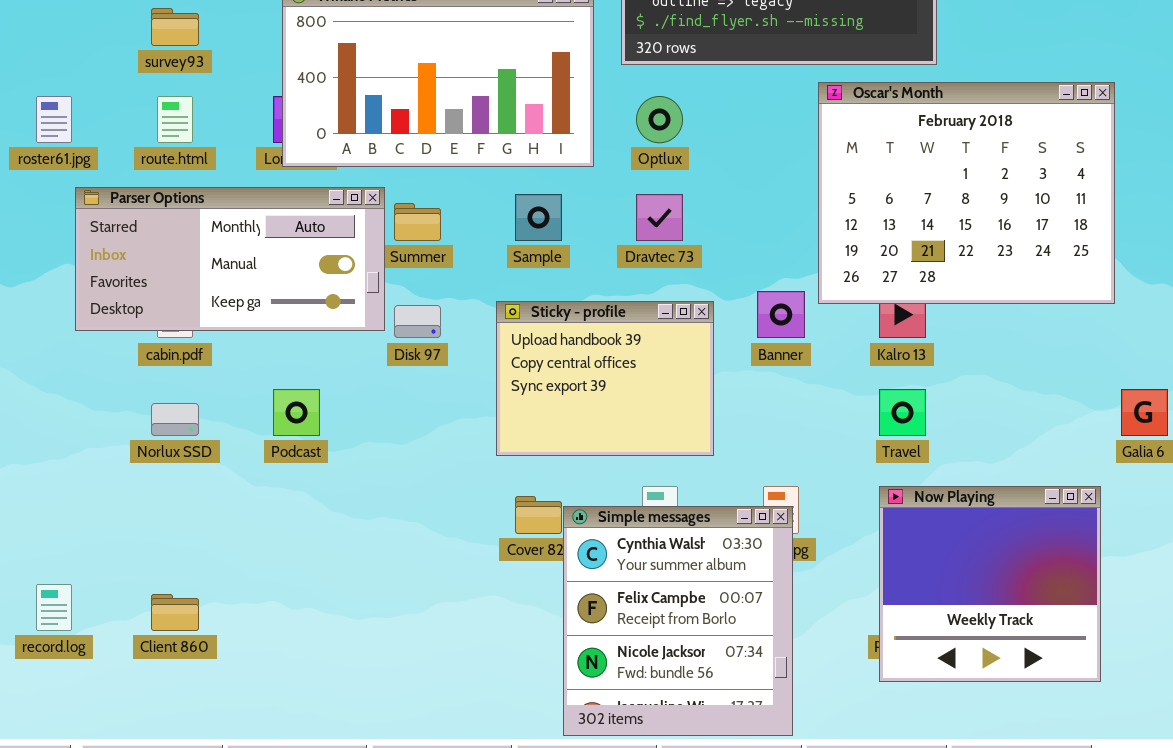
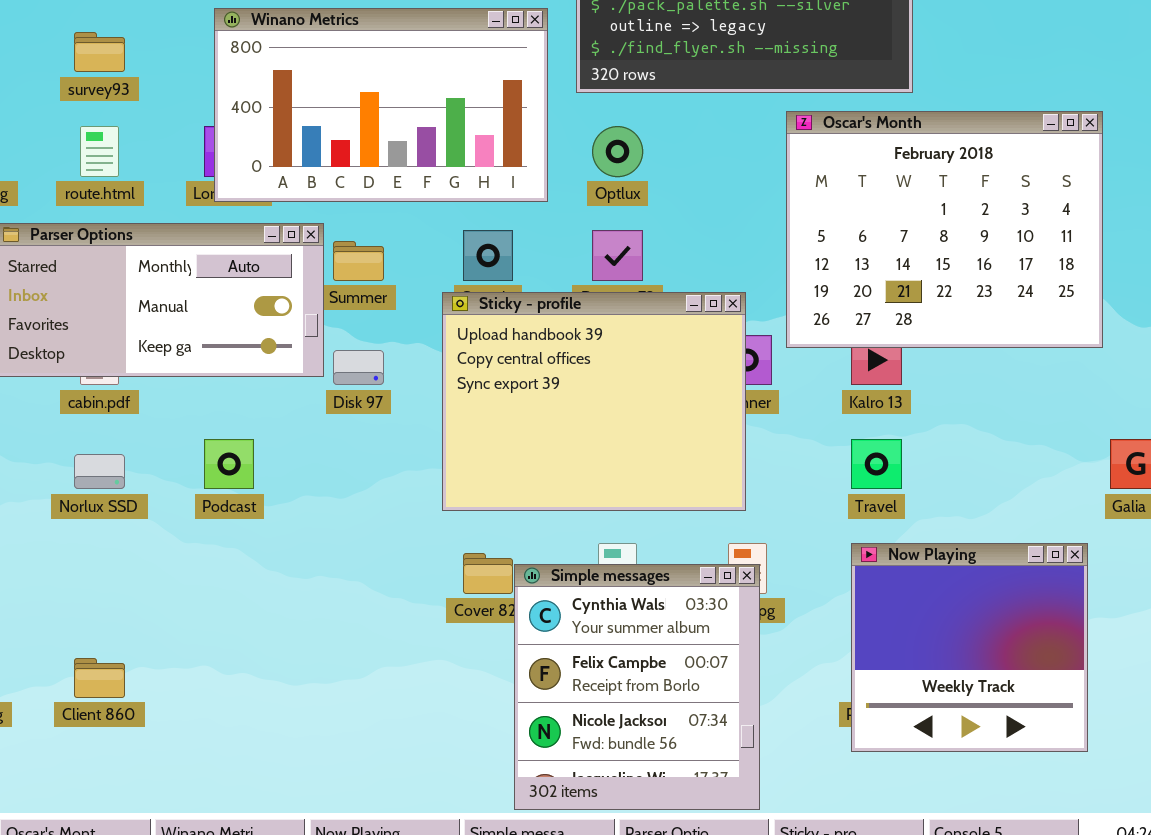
Sticky - profile: [496,301,714,456] -> [442,292,746,511], resized

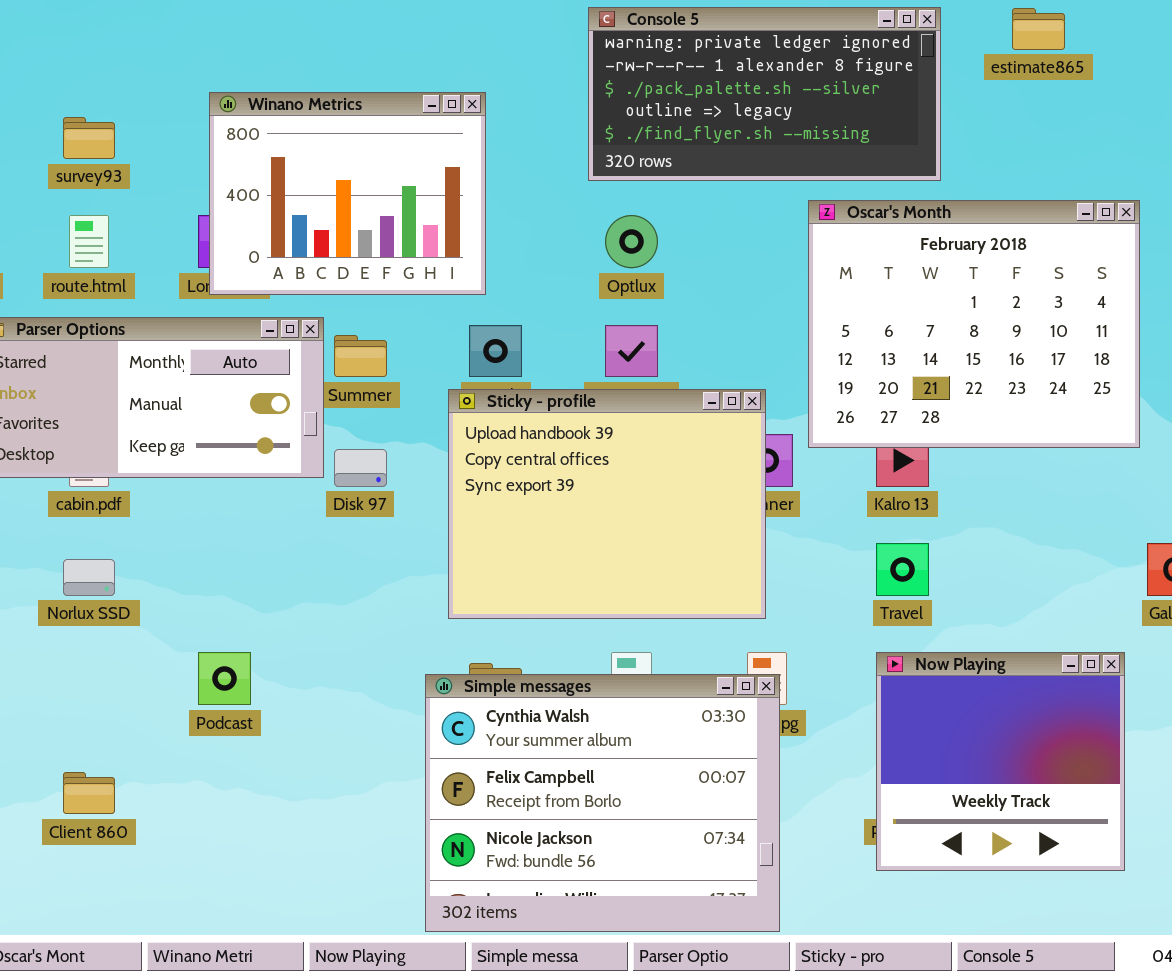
Winano Metrics: [214,8,548,202] -> [209,92,486,295], resized
Podcast: [204,439,254,489] -> [198,652,251,705], moved
Simple messages: [514,564,760,810] -> [425,674,780,932], resized

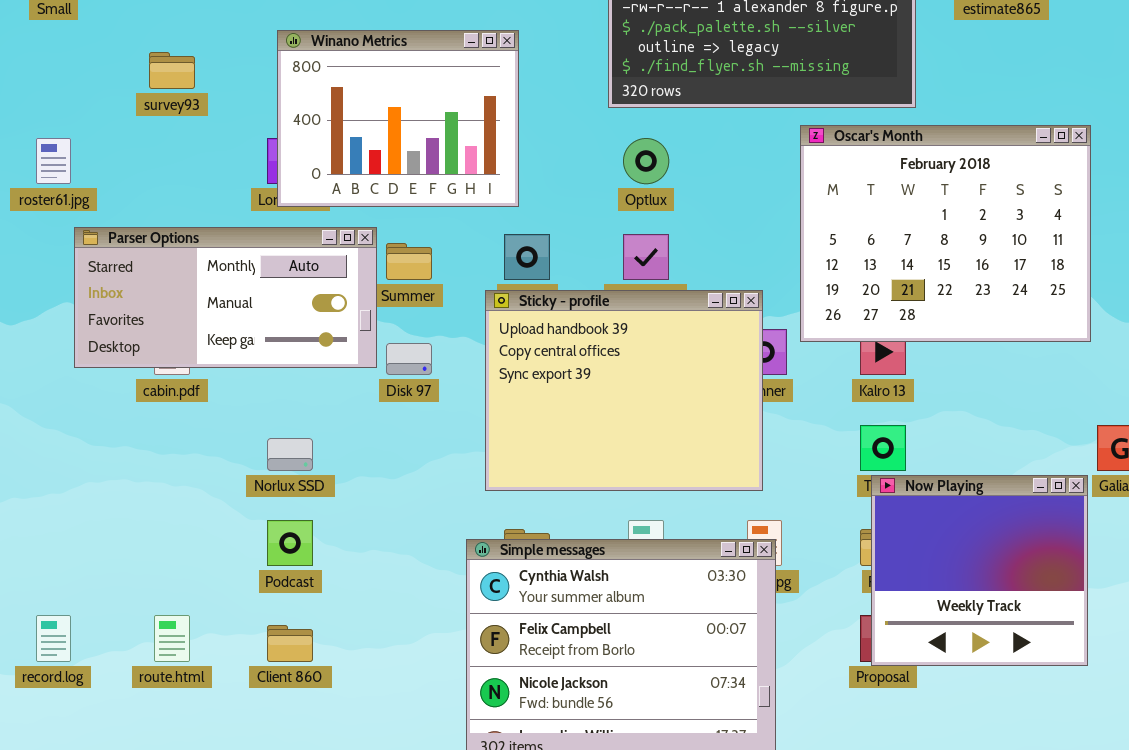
route.html: [69,215,109,268] -> [154,615,190,662], moved
Norlux SSD: [63,559,115,596] -> [267,438,313,471], moved
Now Playing: [876,652,1125,871] -> [871,475,1088,666], moved
Client 860: [63,772,115,814] -> [267,625,313,662], moved

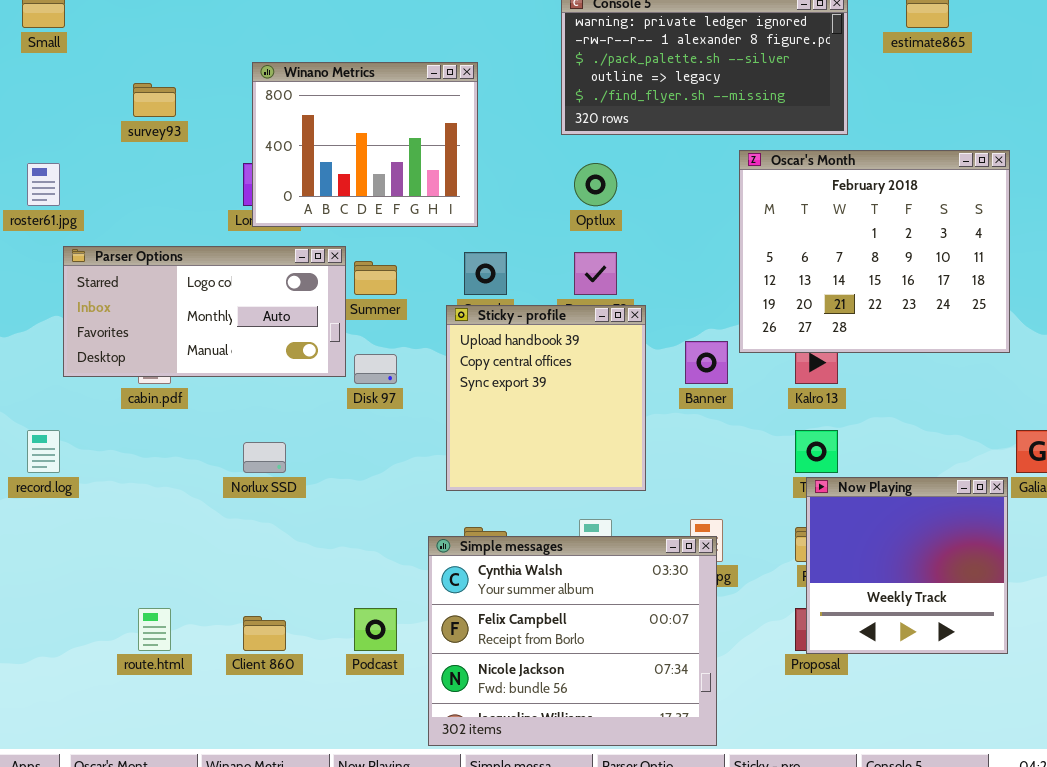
Parser Options: [74,227,377,368] -> [63,246,346,377], scrolled up 1 row
Sticky - profile: [485,290,763,491] -> [446,305,646,491], resized
Podcast: [267,520,313,566] -> [354,608,397,651], moved
record.log: [36,615,71,662] -> [27,430,60,473], moved

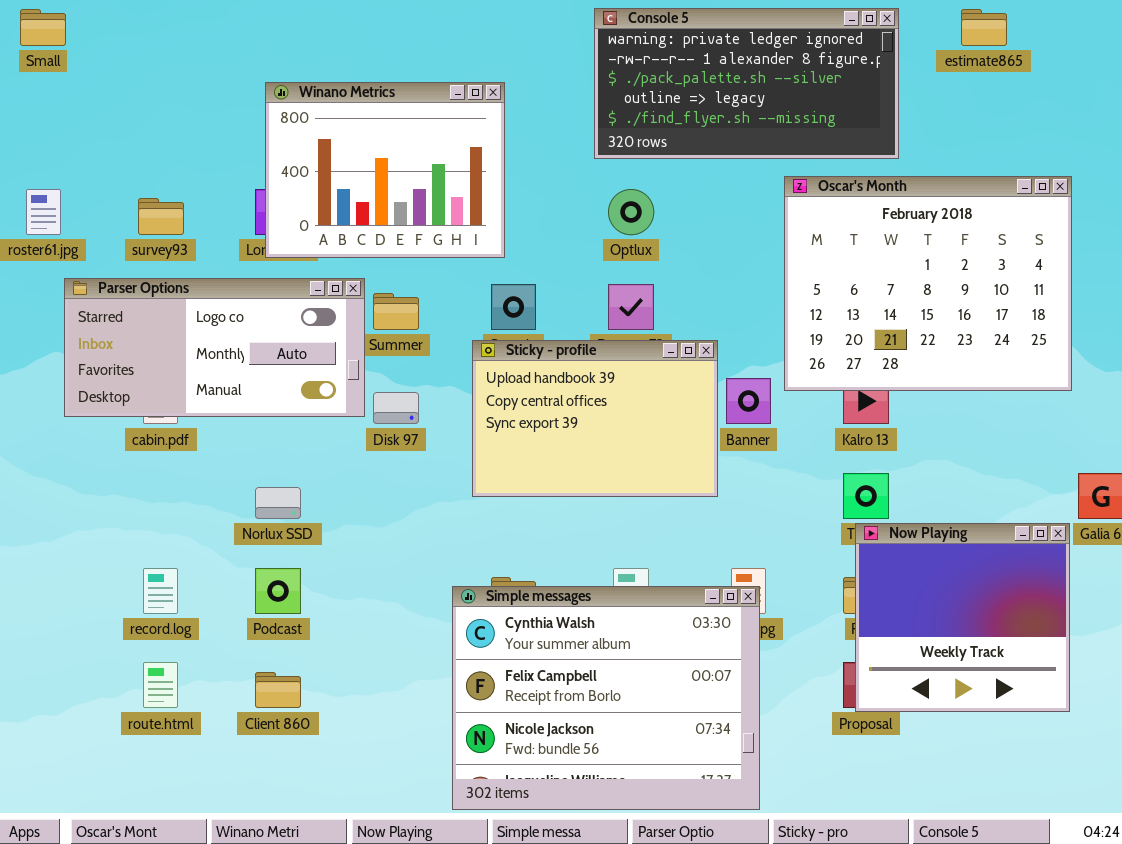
survey93: [133,83,176,117] -> [138,198,184,235], moved
Sticky - profile: [446,305,646,491] -> [472,340,718,497], resized
record.log: [27,430,60,473] -> [143,568,178,614], moved
Podcast: [354,608,397,651] -> [255,568,301,614], moved

